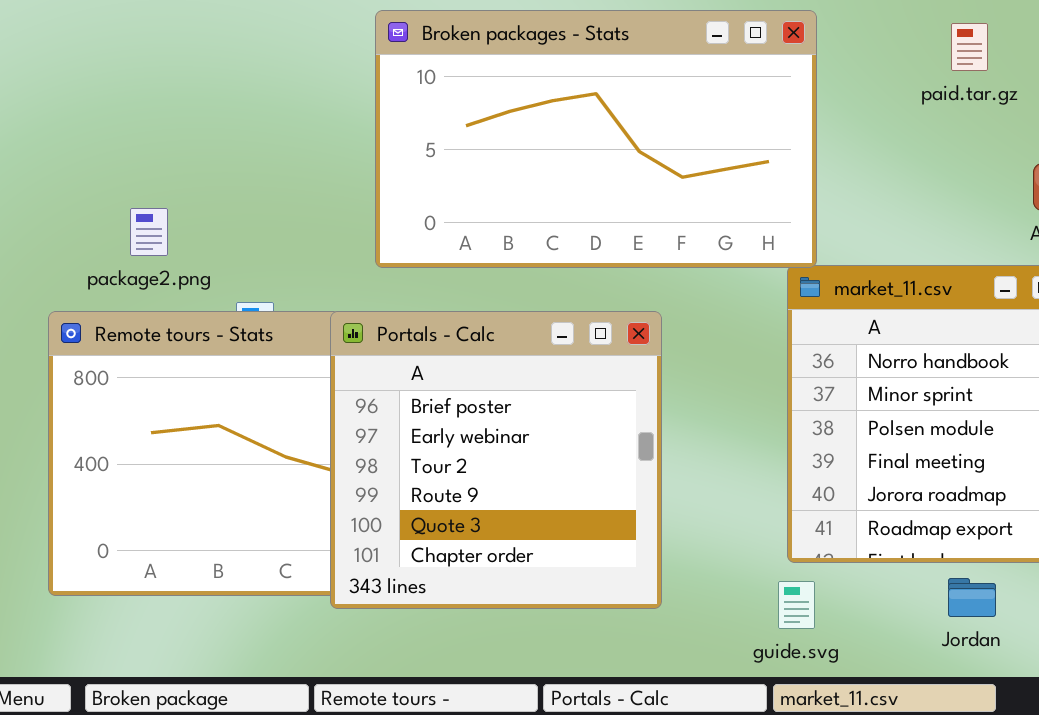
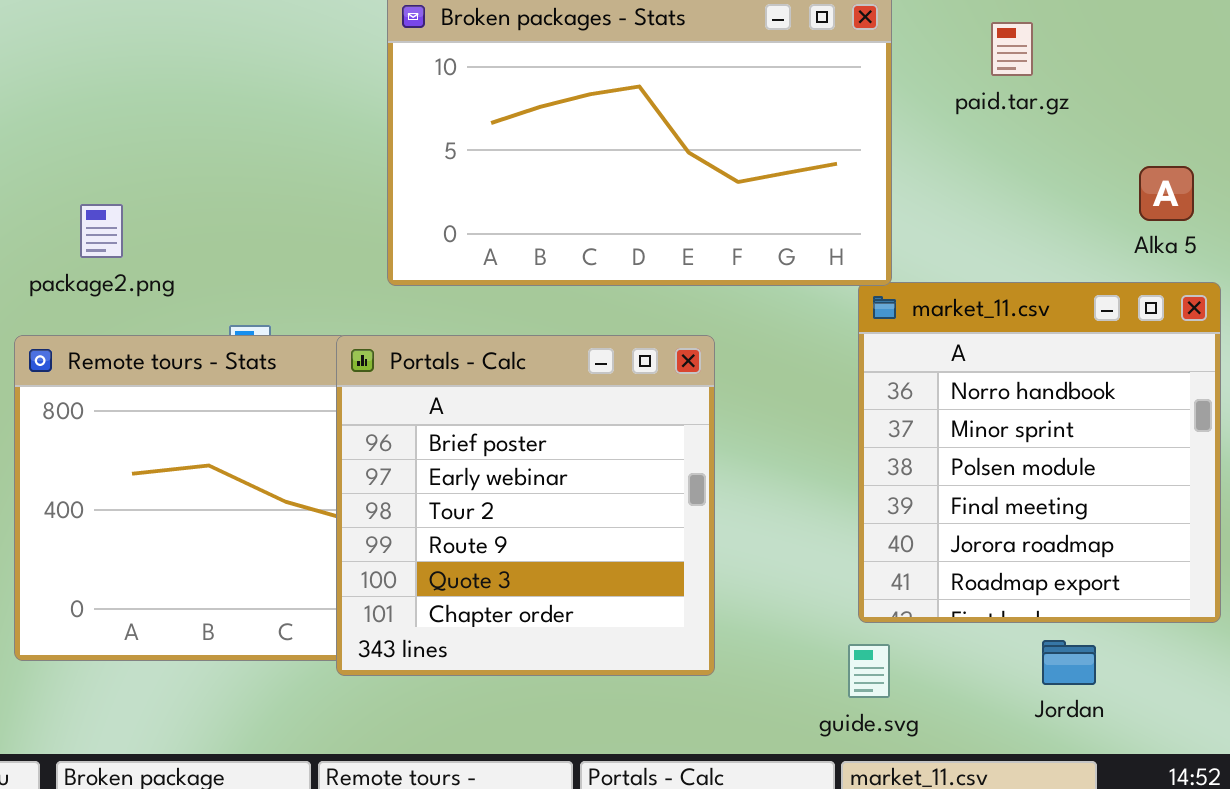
paid.tar.gz: [951,23,988,71] -> [991,22,1033,76], moved
package2.png: [130,208,168,256] -> [80,204,123,258], moved

